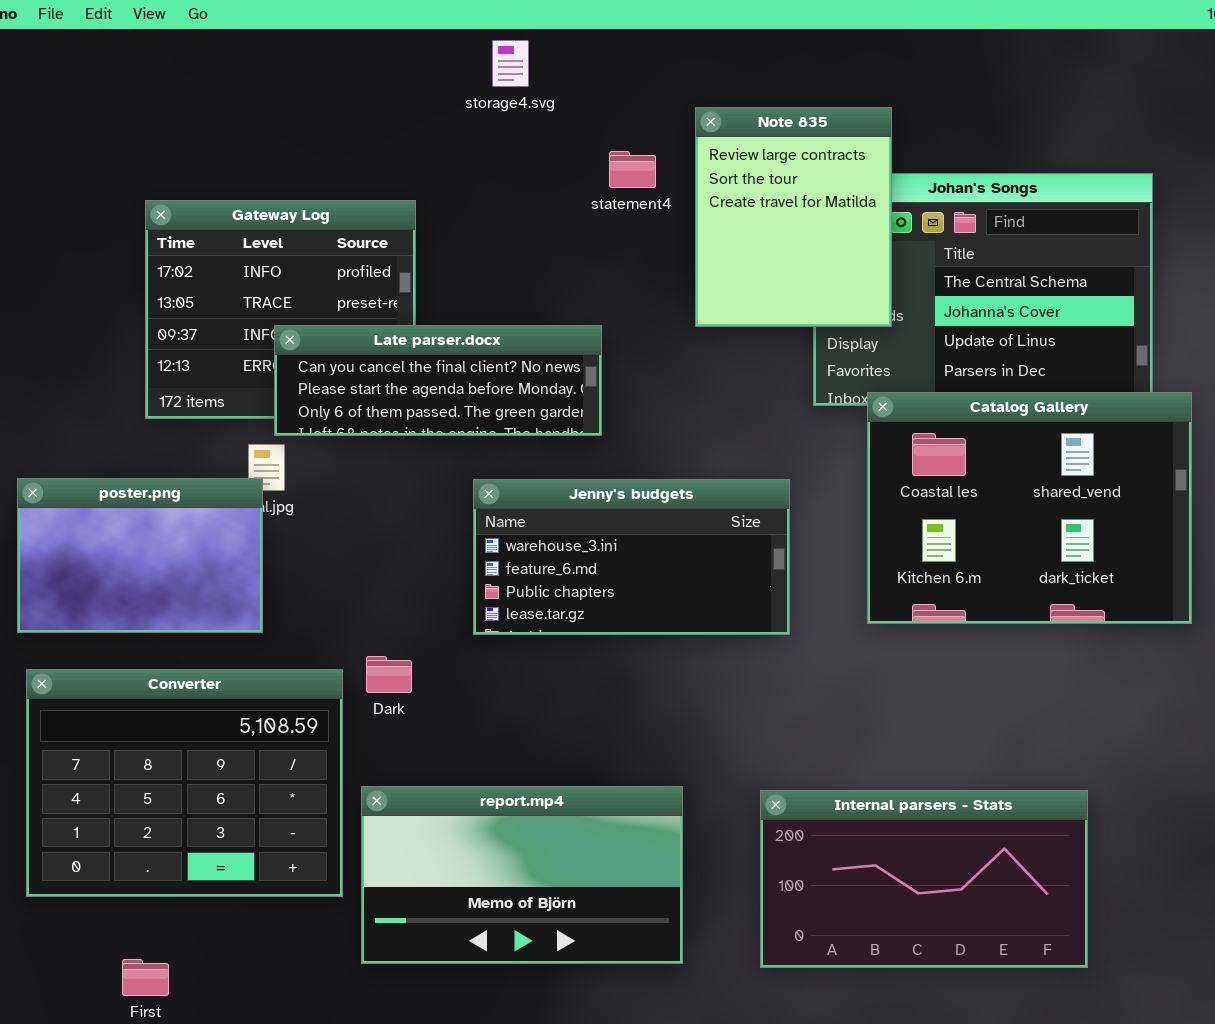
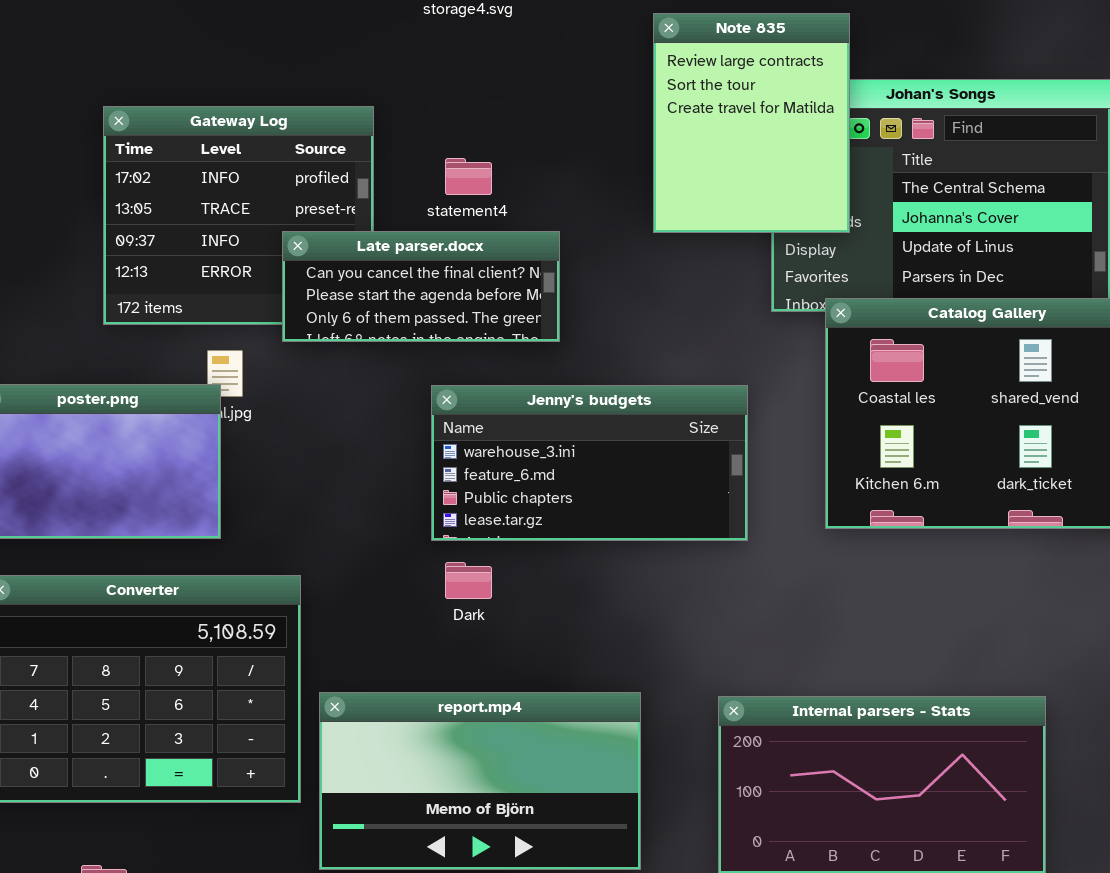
statement4: [609,151,656,188] -> [445,158,492,195], moved
Late parser.docx: [274,325,602,436] -> [282,231,560,342], resized
Dark: [366,656,412,693] -> [445,562,492,599], moved

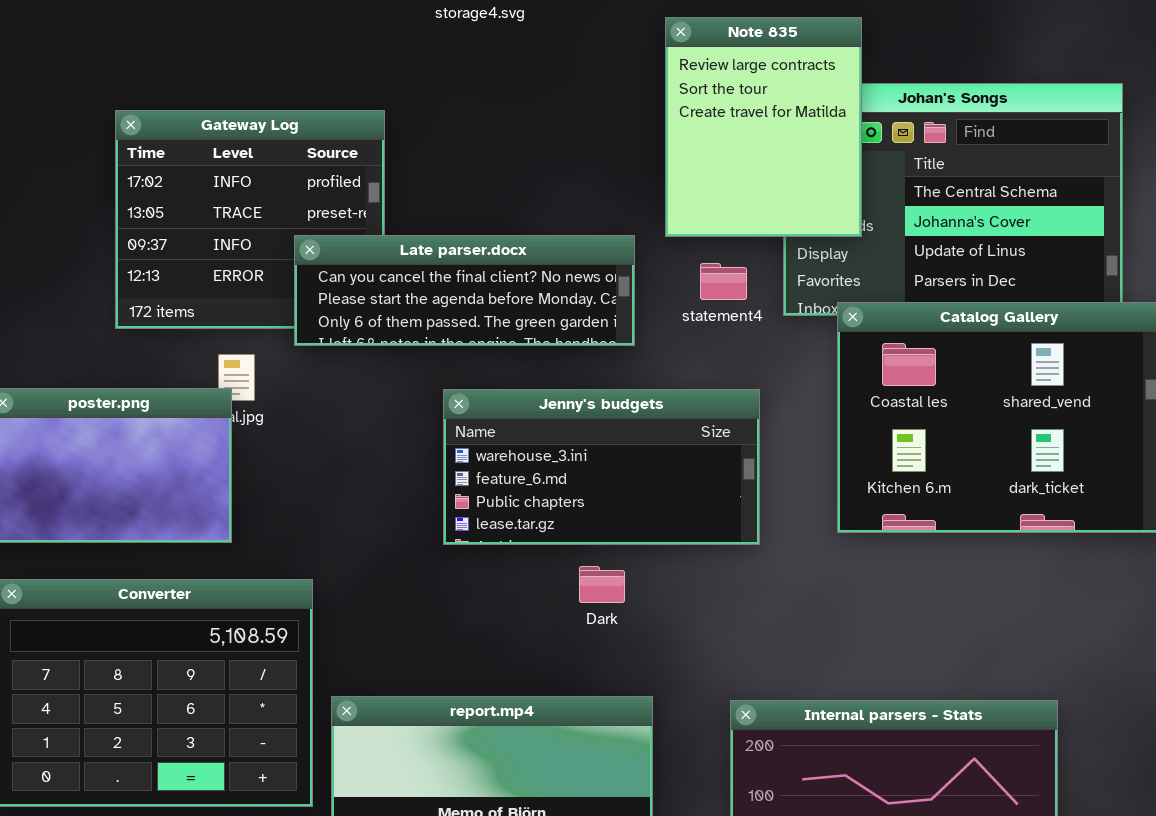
statement4: [445,158,492,195] -> [700,263,747,300], moved
Late parser.docx: [282,231,560,342] -> [294,235,635,346], resized
Dark: [445,562,492,599] -> [579,566,625,603], moved

